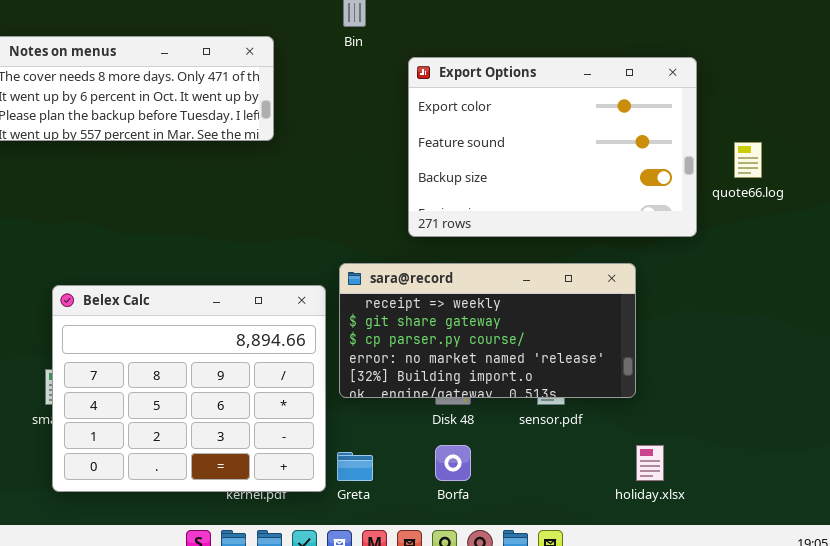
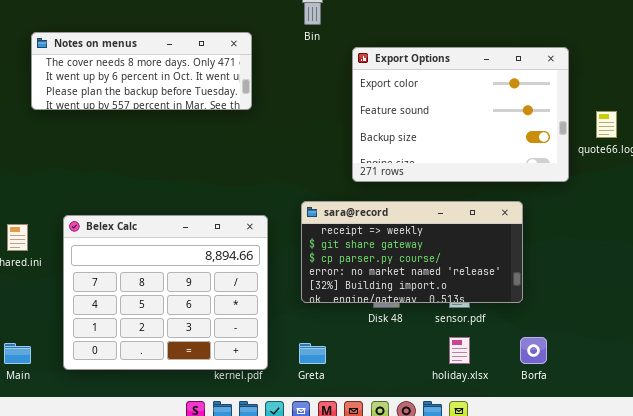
Belex Calc: [52,285,326,492] -> [63,215,268,370], moved
Borfa: [435,445,471,481] -> [520,337,547,364], moved
holiday.xlsx: [636,445,664,481] -> [449,337,470,364], moved

